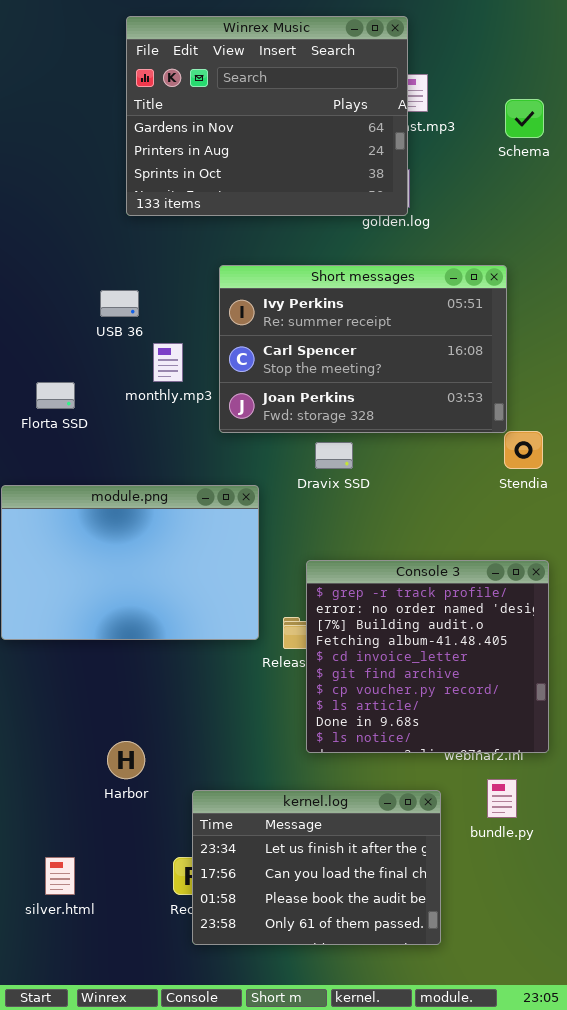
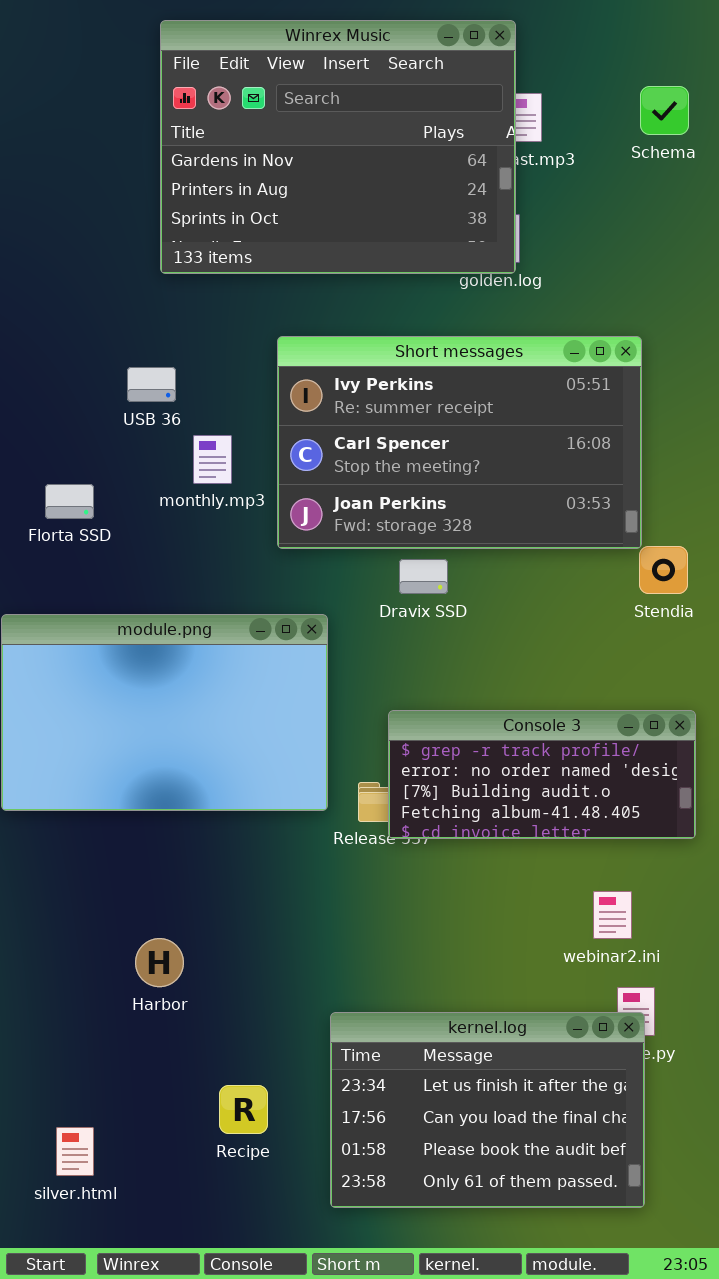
Schema: [505,99,544,138] -> [640,86,689,135], moved
Console 3: [306,560,549,753] -> [388,710,696,839], resized
kernel.log: [192,790,441,945] -> [330,1012,645,1208], moved
silver.html: [45,857,75,895] -> [56,1127,94,1176], moved

